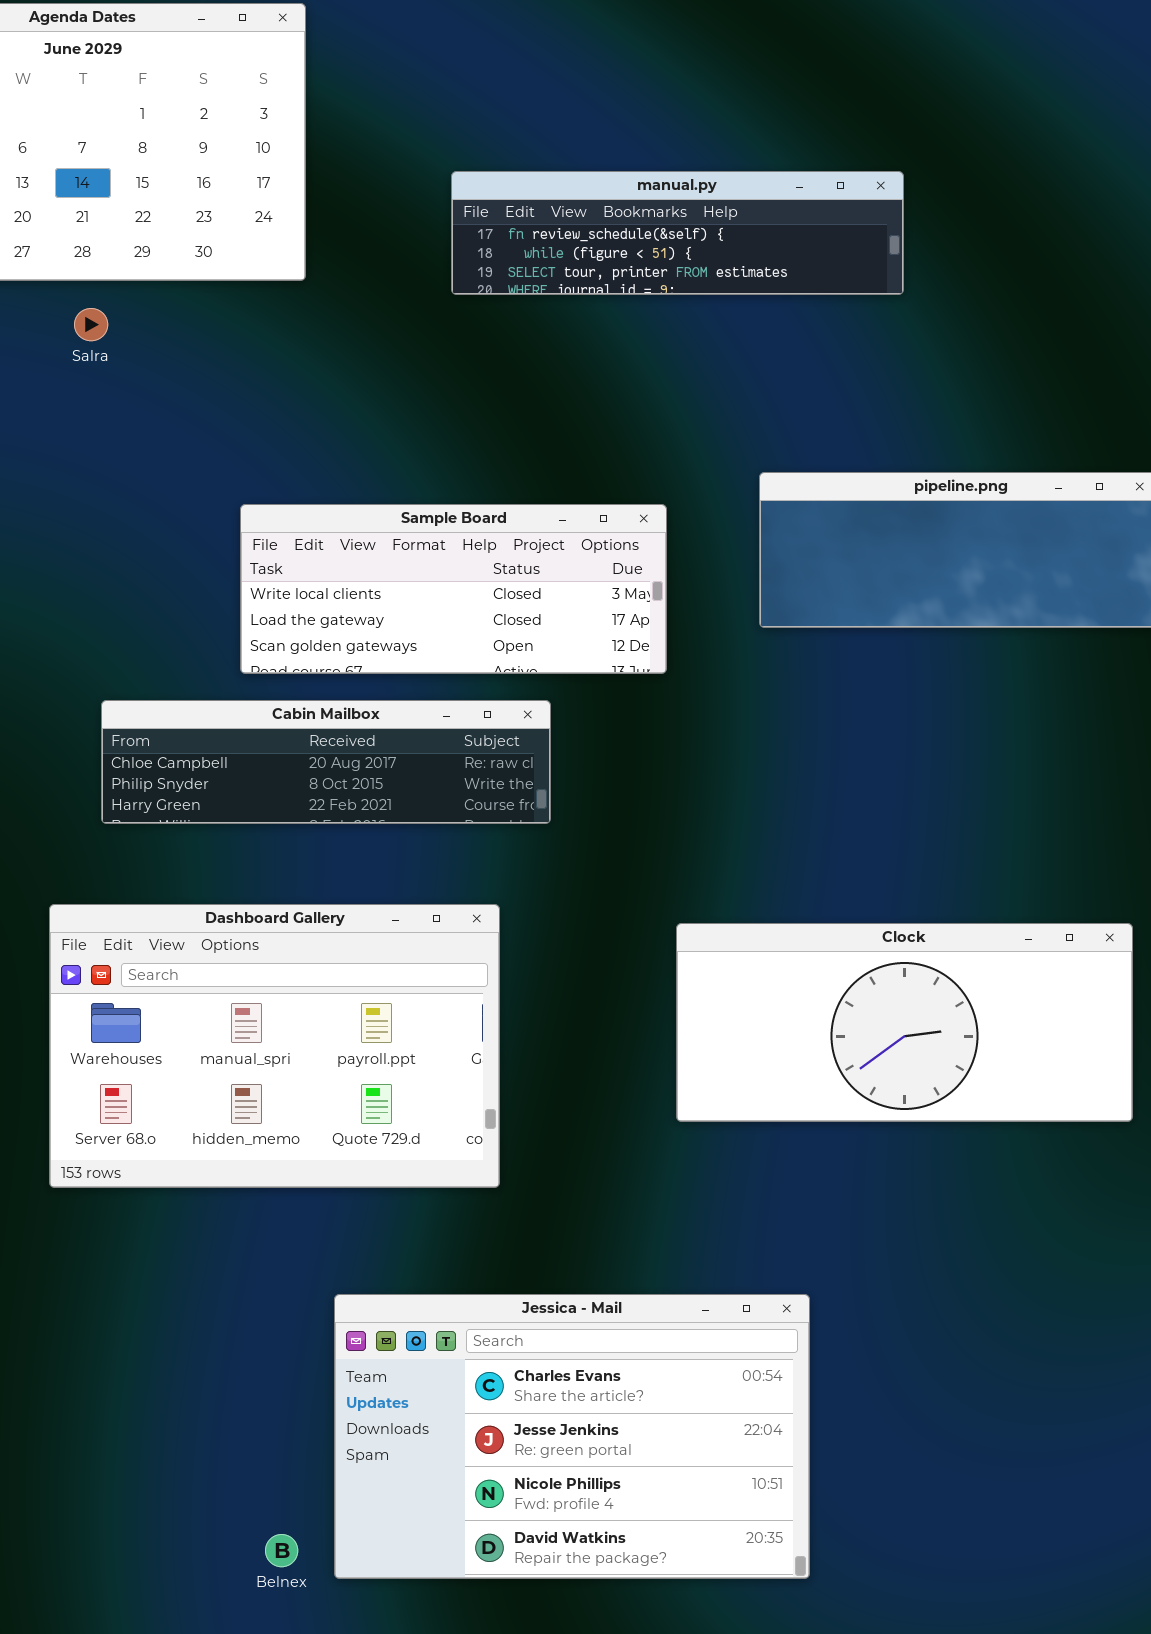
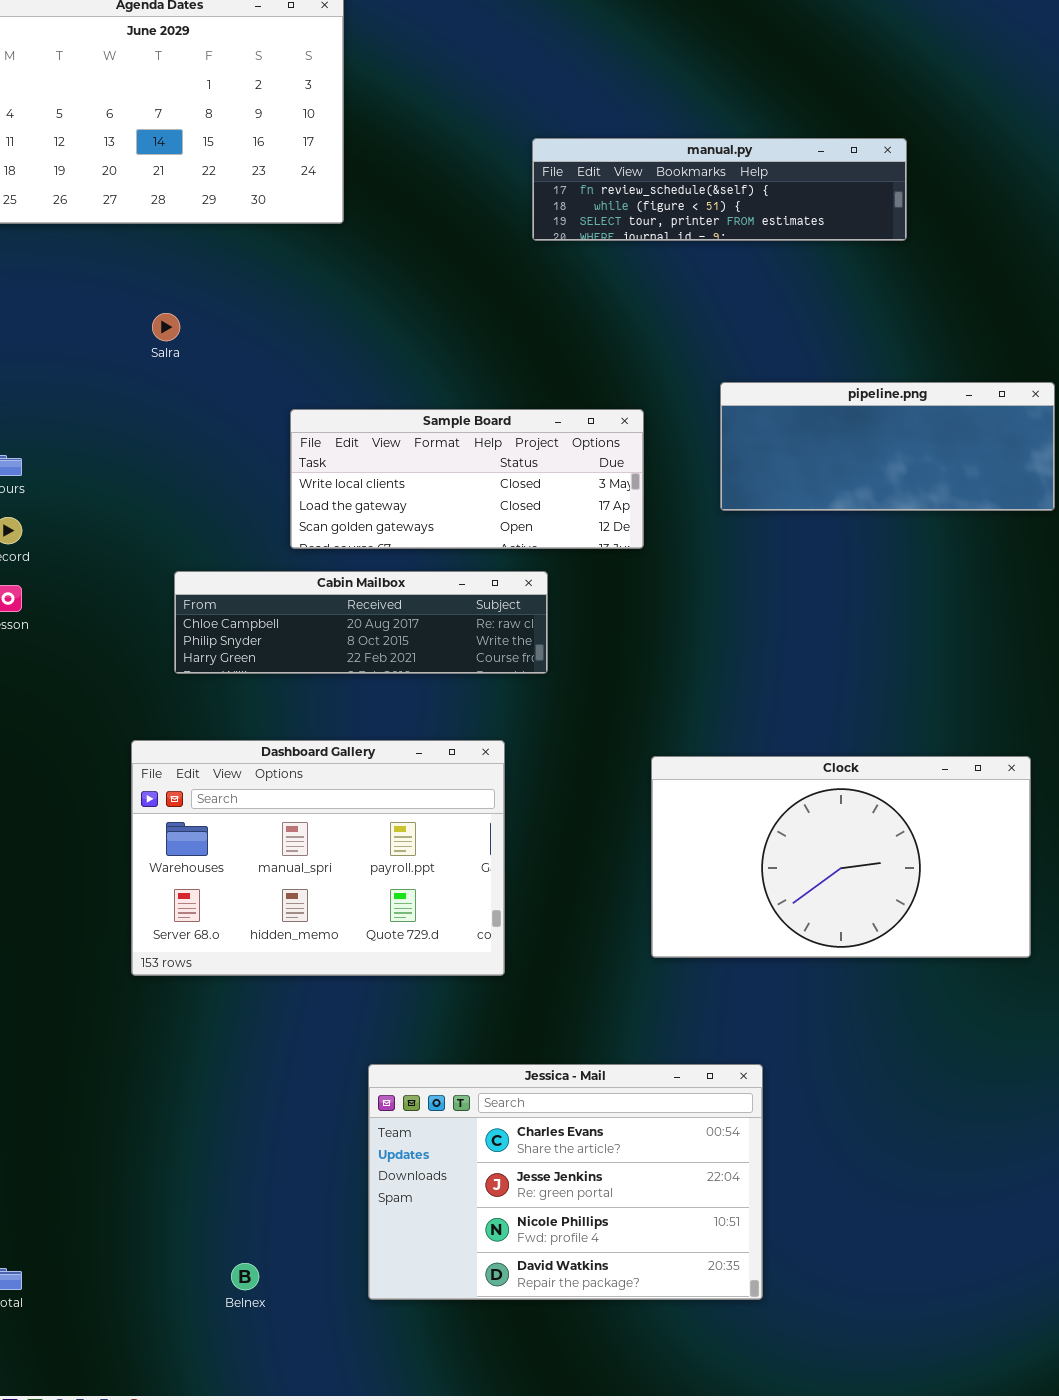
manual.py: [451,171,904,295] -> [532,138,907,241], moved
Salra: [74,308,108,341] -> [152,313,180,341], moved
Clock: [676,923,1133,1122] -> [651,756,1031,958], resized
Belnex: [265,1534,298,1567] -> [231,1263,259,1290], moved

